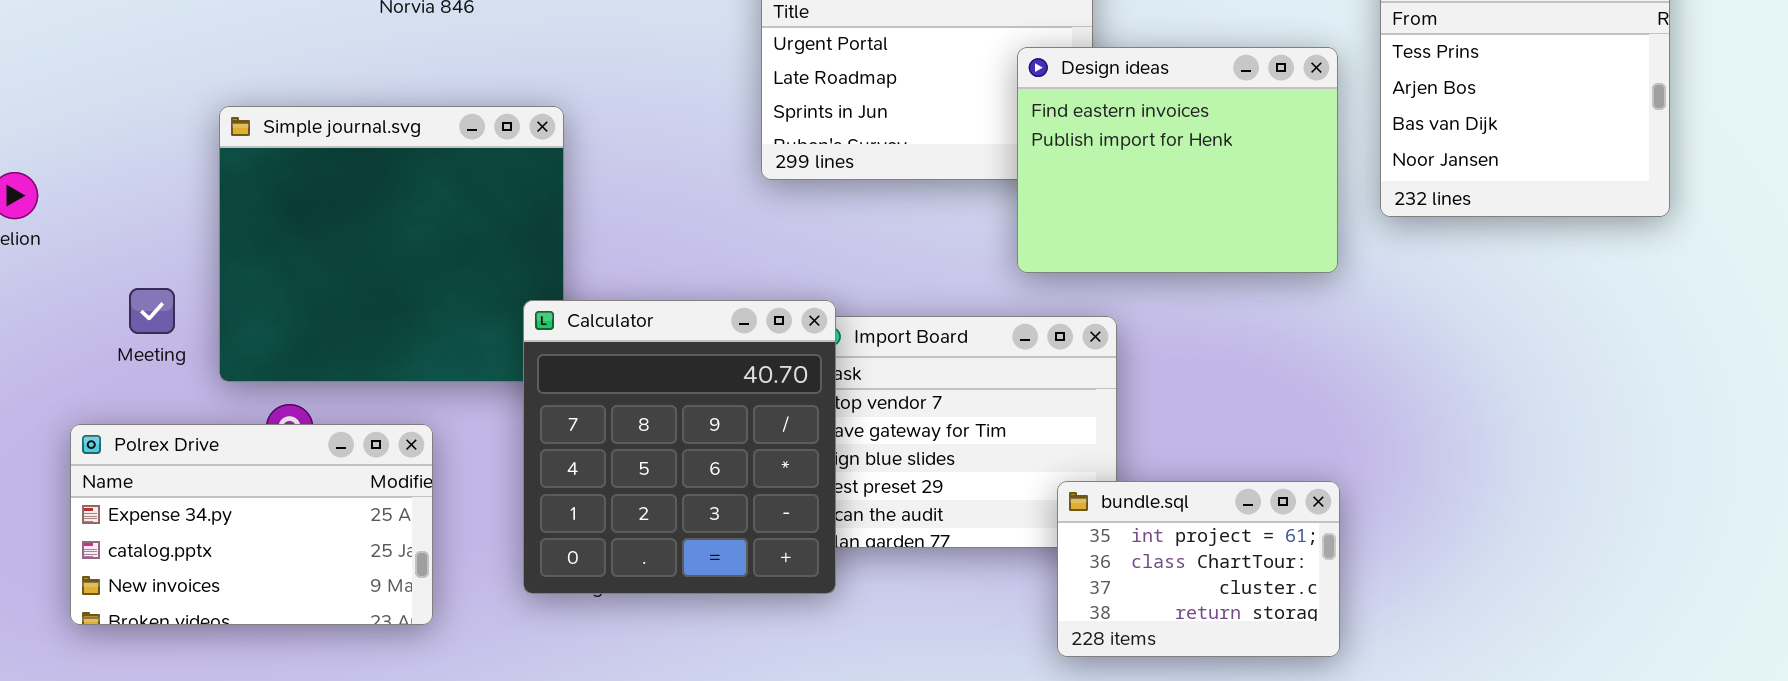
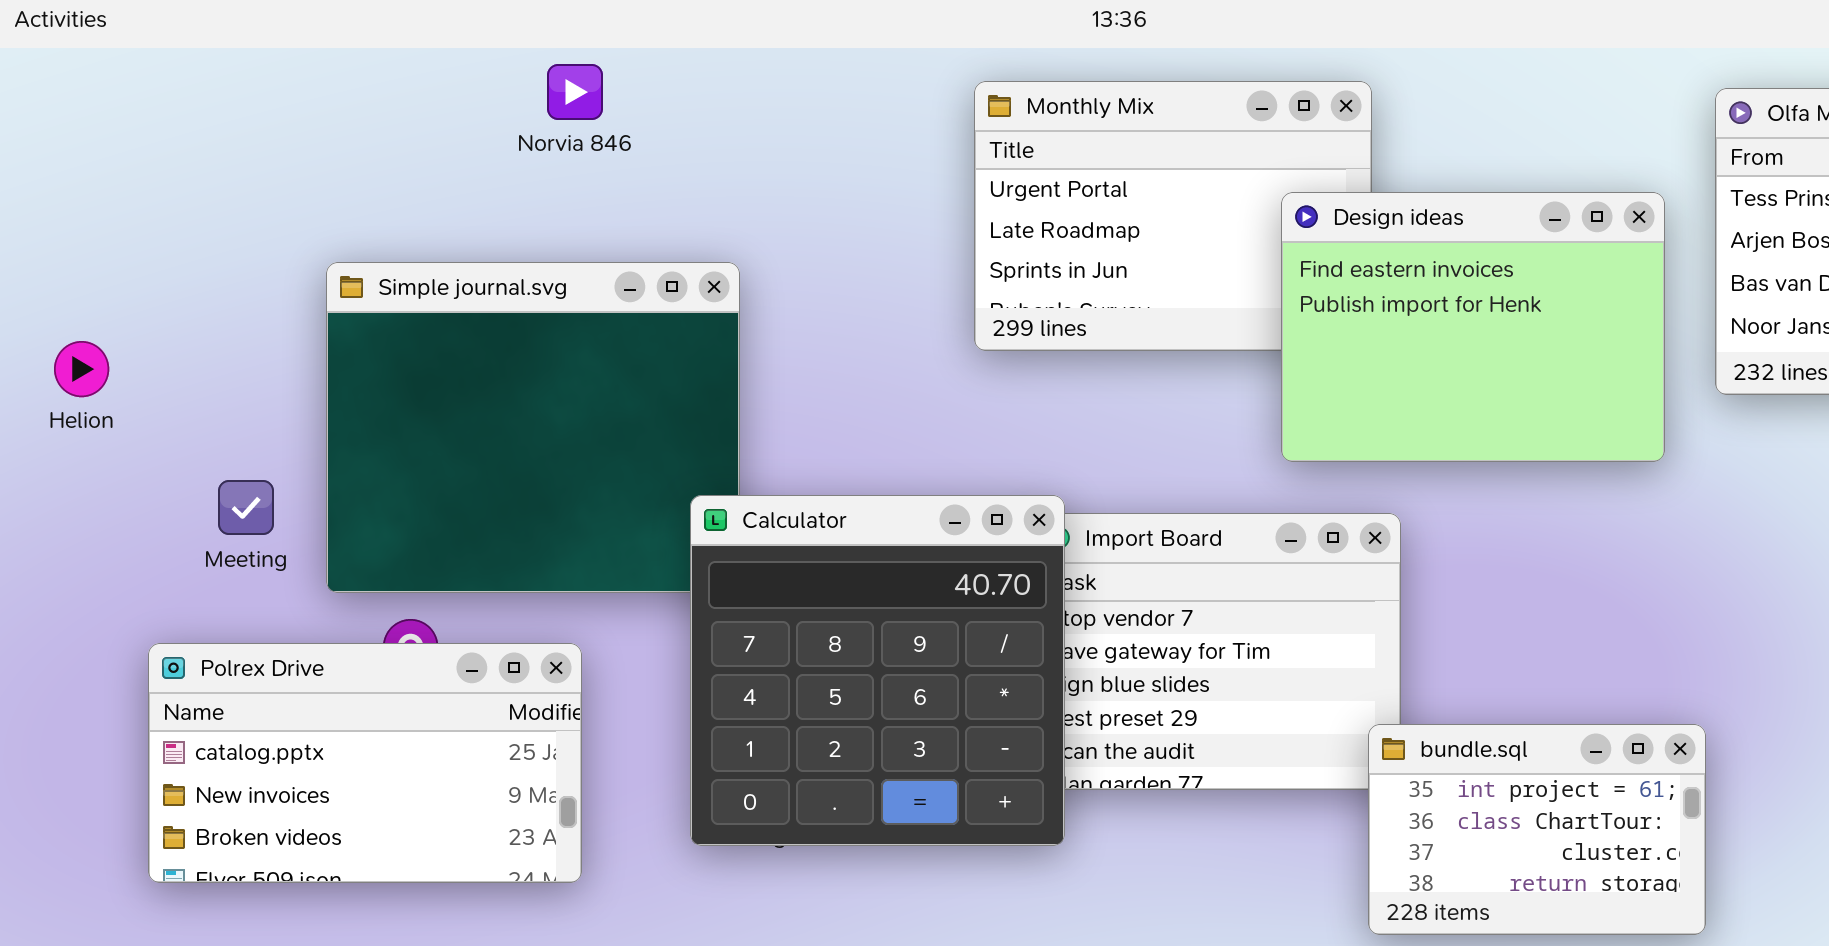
Polrex Drive: [70,424,433,625] -> [148,643,582,883], scrolled down 1 row
bundle.sql: [1057,481,1340,657] -> [1368,724,1706,935], moved

